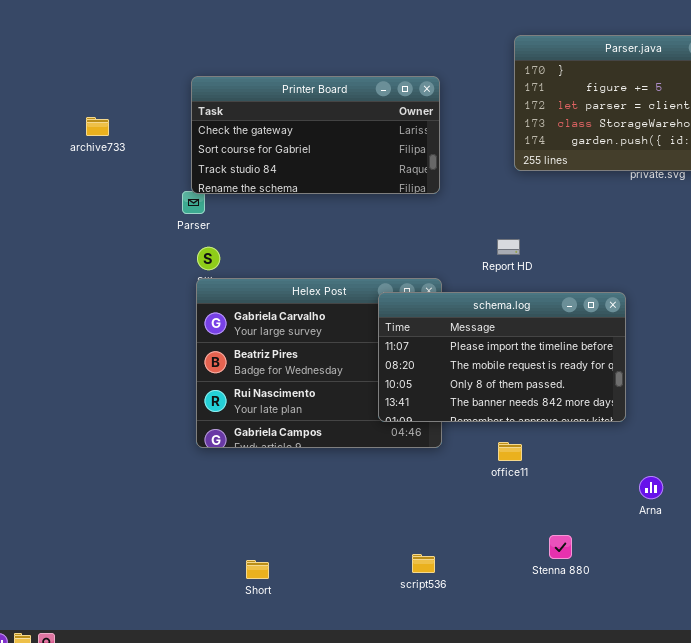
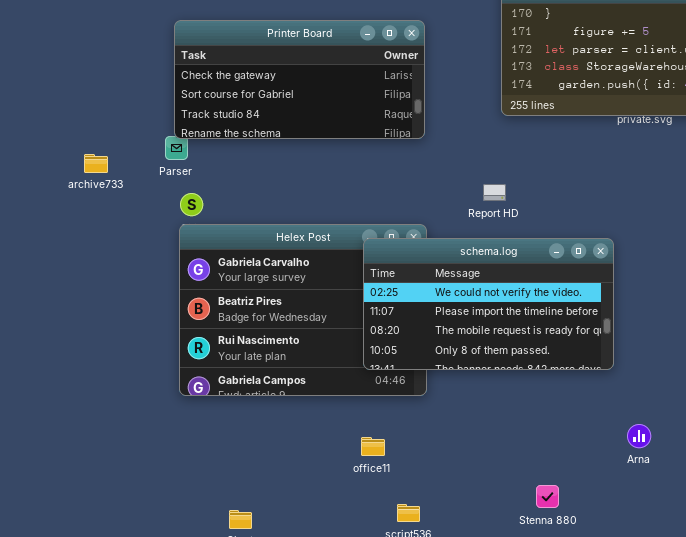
archive733: [86,117,109,136] -> [84,154,108,173], moved
schema.log: [378,292,626,422] -> [363,238,614,370], scrolled up 1 row
office11: [498,442,522,461] -> [361,437,385,456], moved

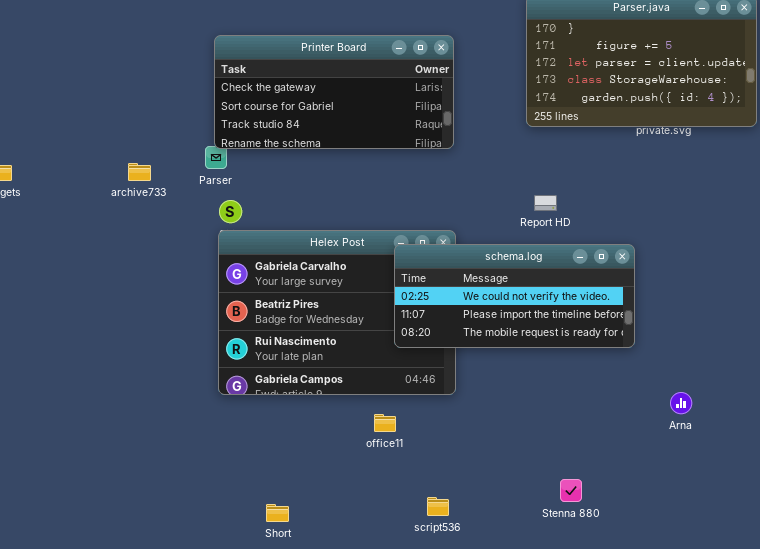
Report HD: [483,184,506,201] -> [534,195,557,211], moved
schema.log: [363,238,614,370] -> [394,244,635,348], resized
Arna: [627,424,651,448] -> [670,392,692,414], moved
office11: [361,437,385,456] -> [374,414,396,432], moved

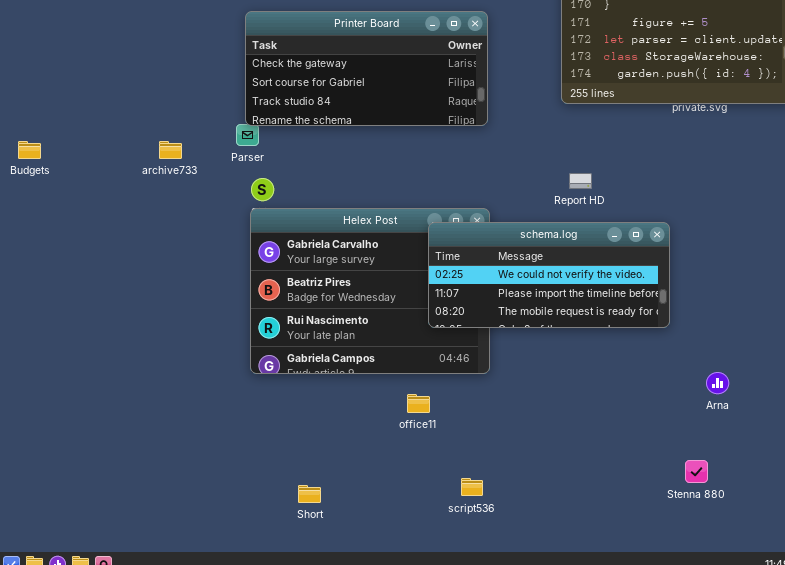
Stenna 880: [560,479,582,502] -> [685,460,708,483], moved

